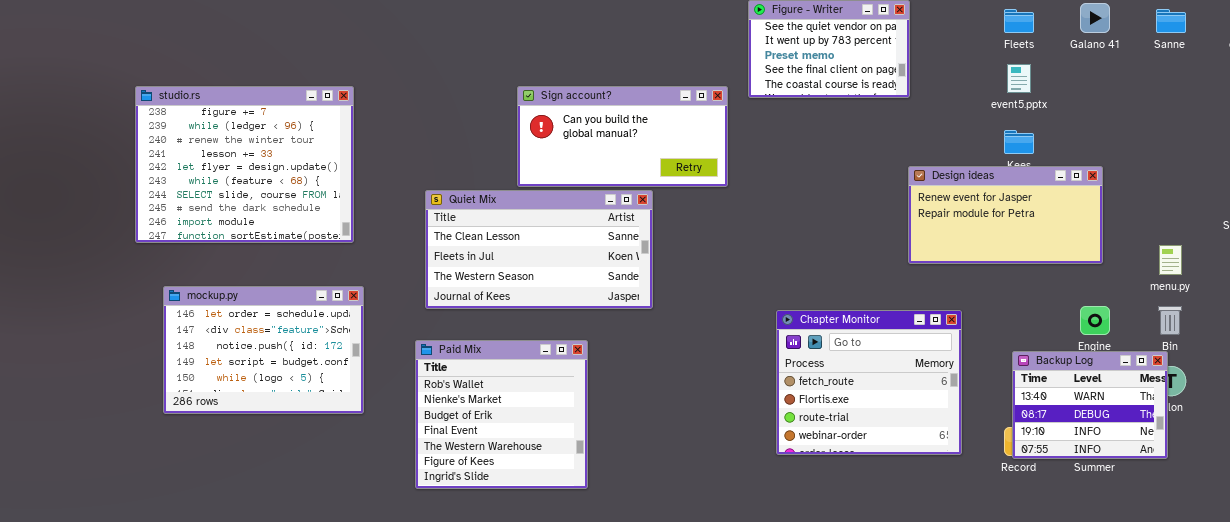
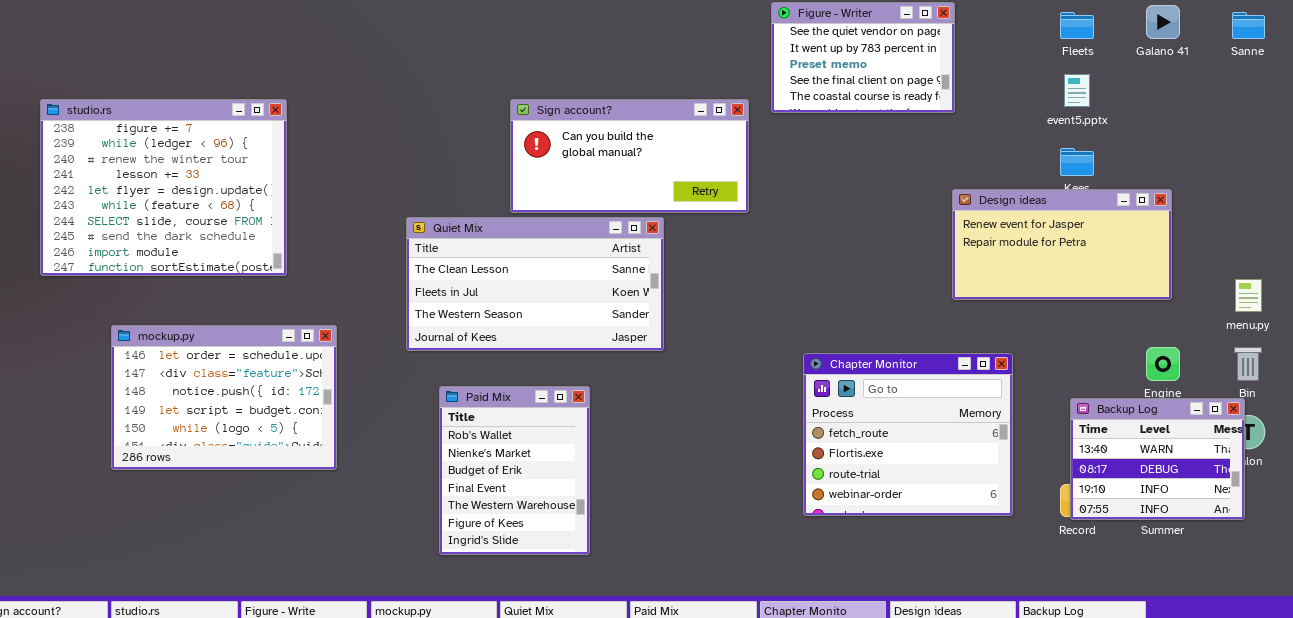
studio.rs: [135,86,354,243] -> [40,99,287,276], moved
Paid Mix: [415,340,588,489] -> [439,386,590,555], resized

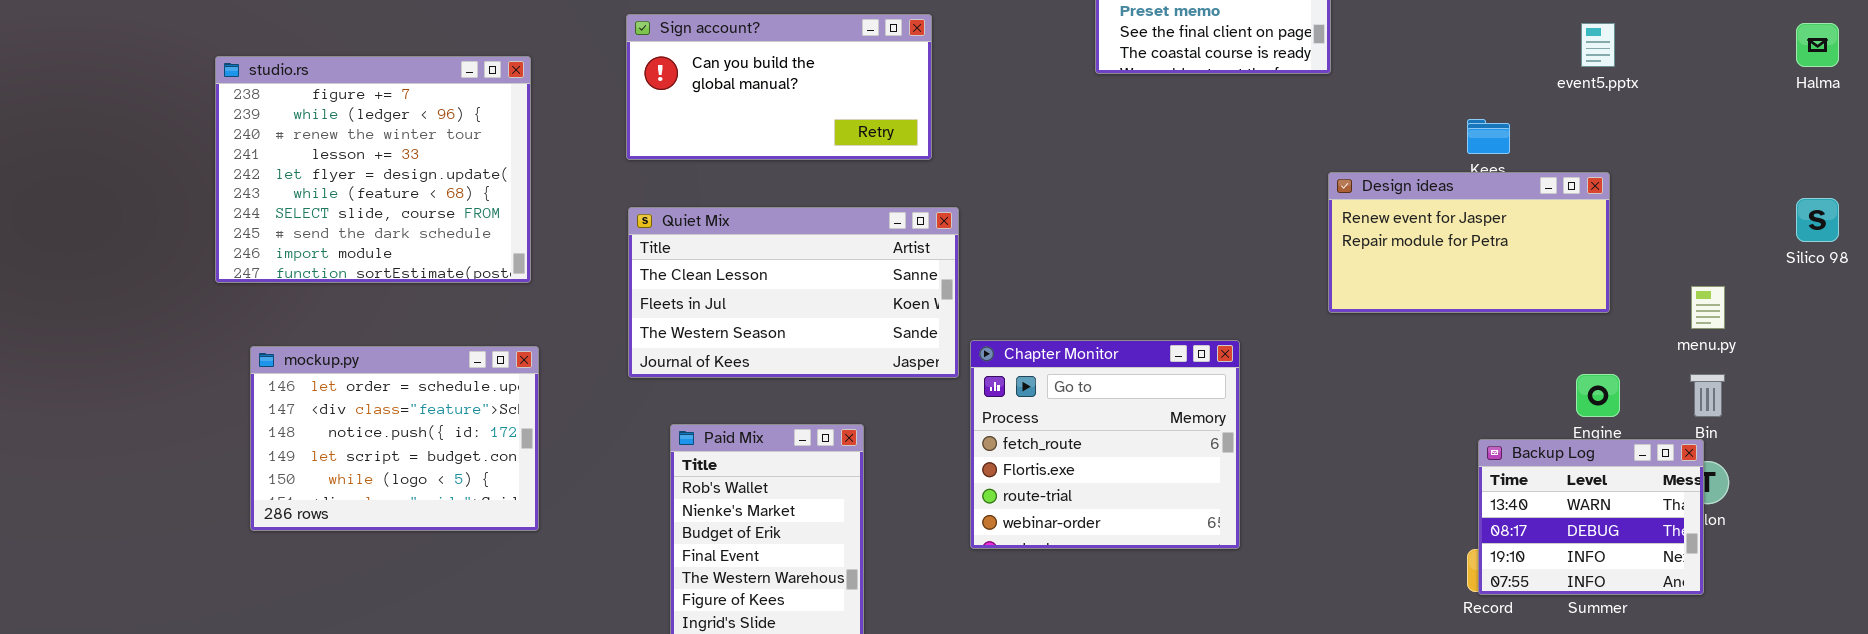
event5.pptx: [1064,74,1090,107] -> [1581,23,1615,67], moved
studio.rs: [40,99,287,276] -> [215,56,531,283], moved
Sign account?: [510,99,749,213] -> [626,14,932,160], moved
Chapter Monitor: [803,353,1013,516] -> [970,340,1240,549], moved

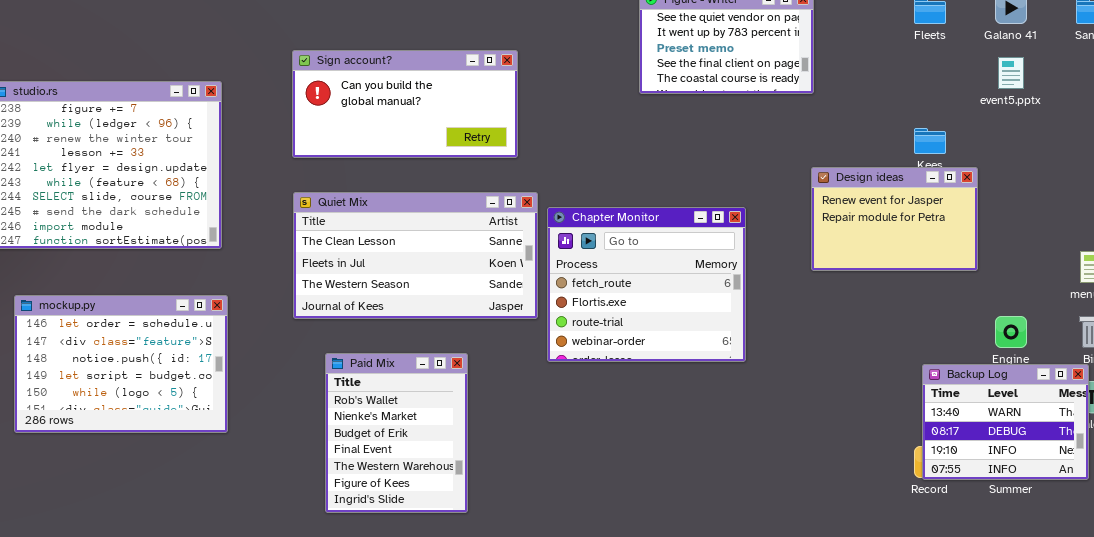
Design ideas: [1328,172,1610,313] -> [811,167,978,271], resized
Chapter Monitor: [970,340,1240,549] -> [547,207,746,362], moved

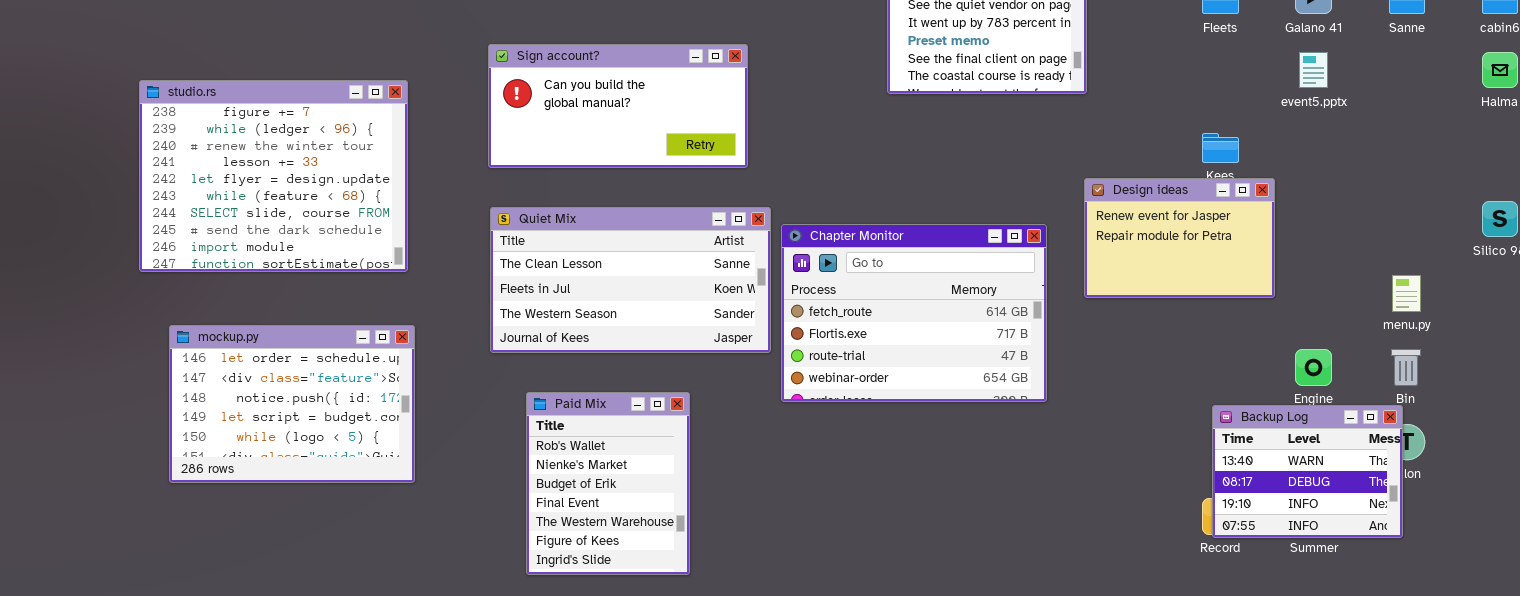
Chapter Monitor: [547,207,746,362] -> [781,224,1047,402], resized

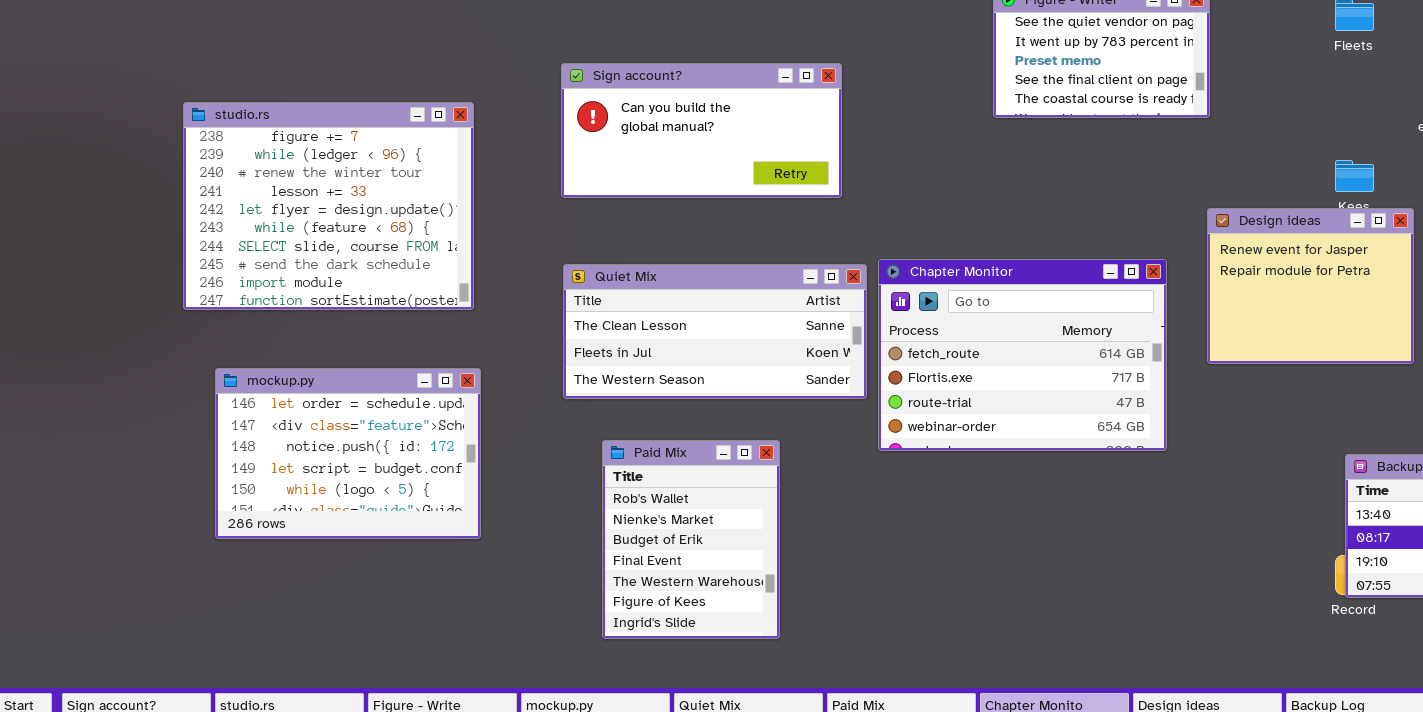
Design ideas: [1084,178,1275,298] -> [1207,208,1414,364], resized
Quiet Mix: [490,207,771,353] -> [563,264,867,399], resized

